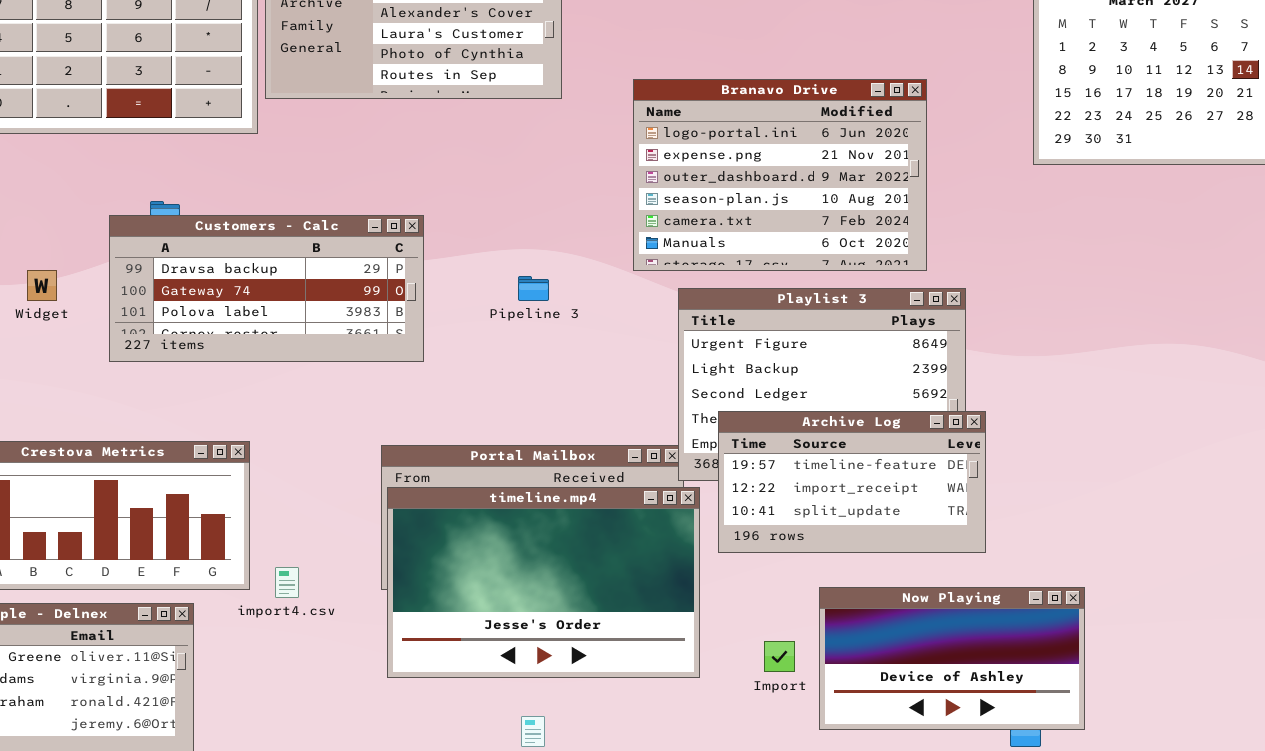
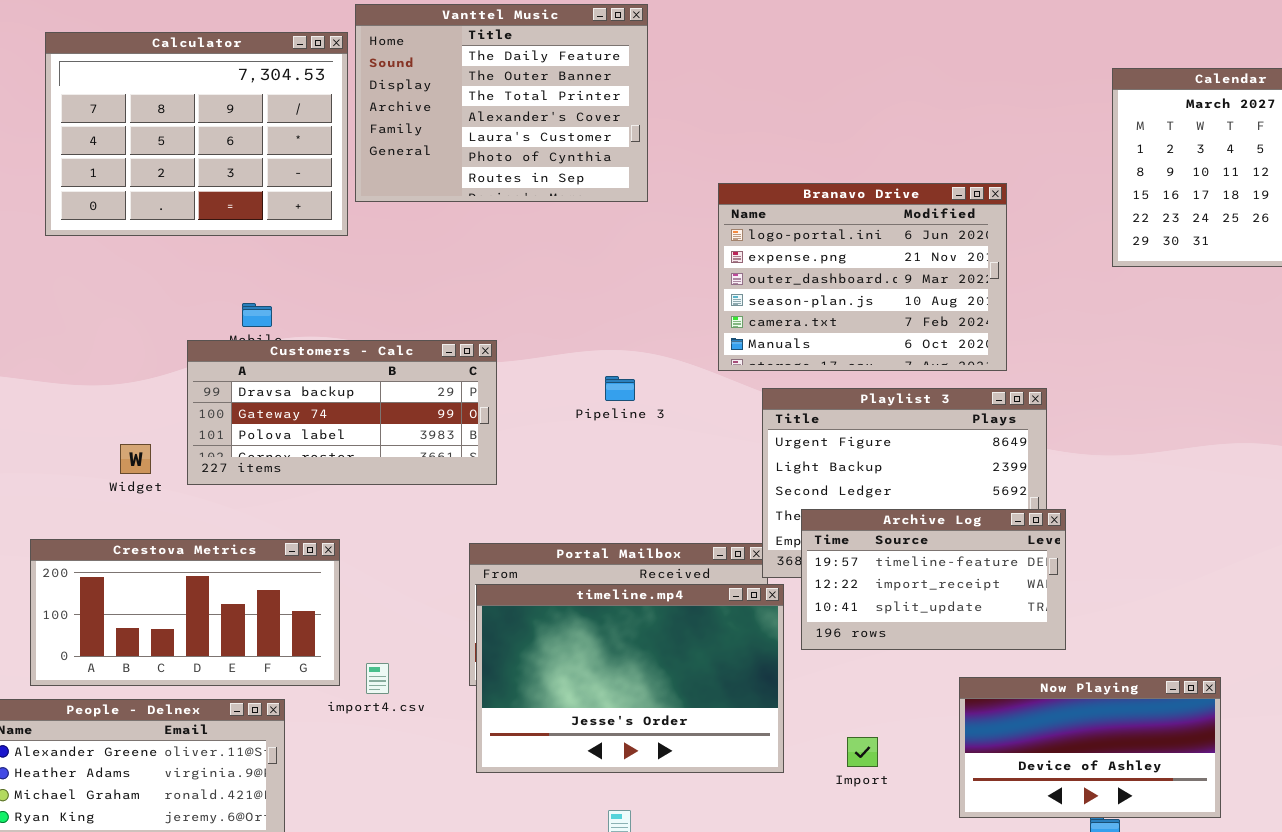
Customers - Calc: [109,215,424,362] -> [187,340,497,485], moved
Widget: [27,270,57,301] -> [120,444,151,474], moved
Now Playing: [819,587,1085,730] -> [959,677,1221,818], moved

